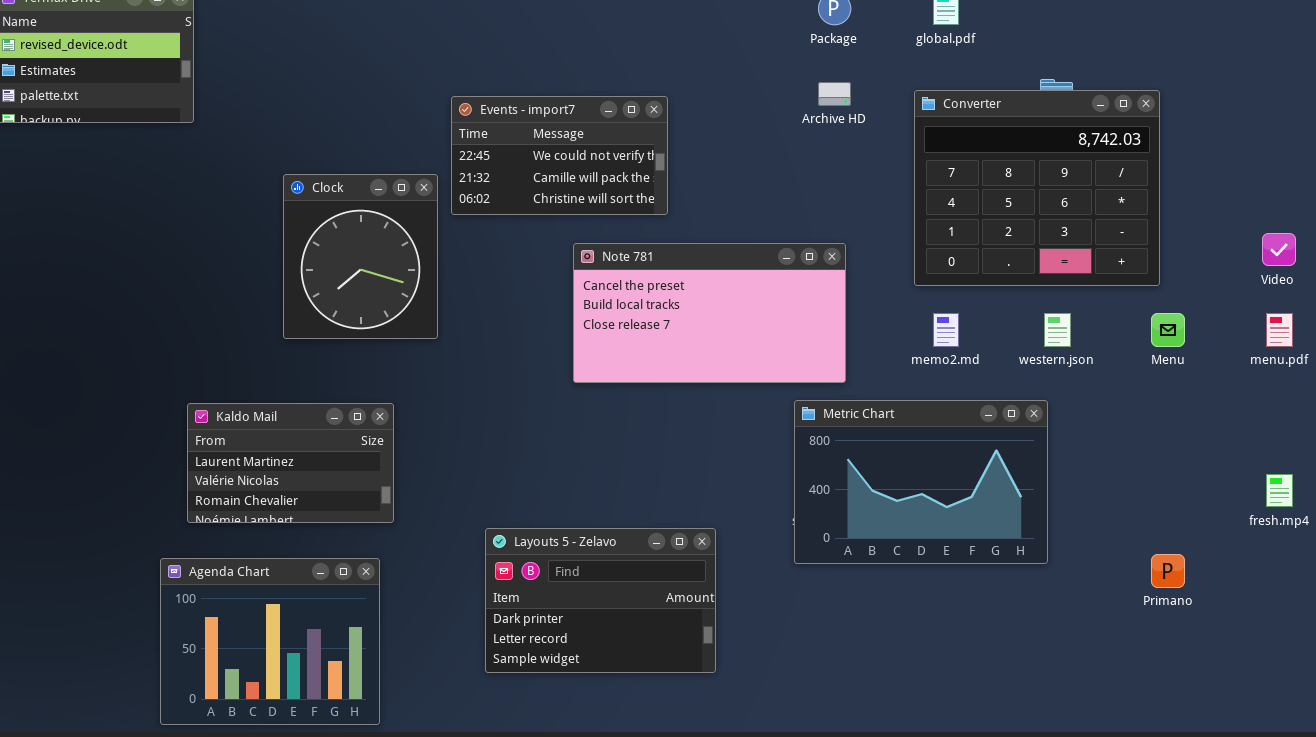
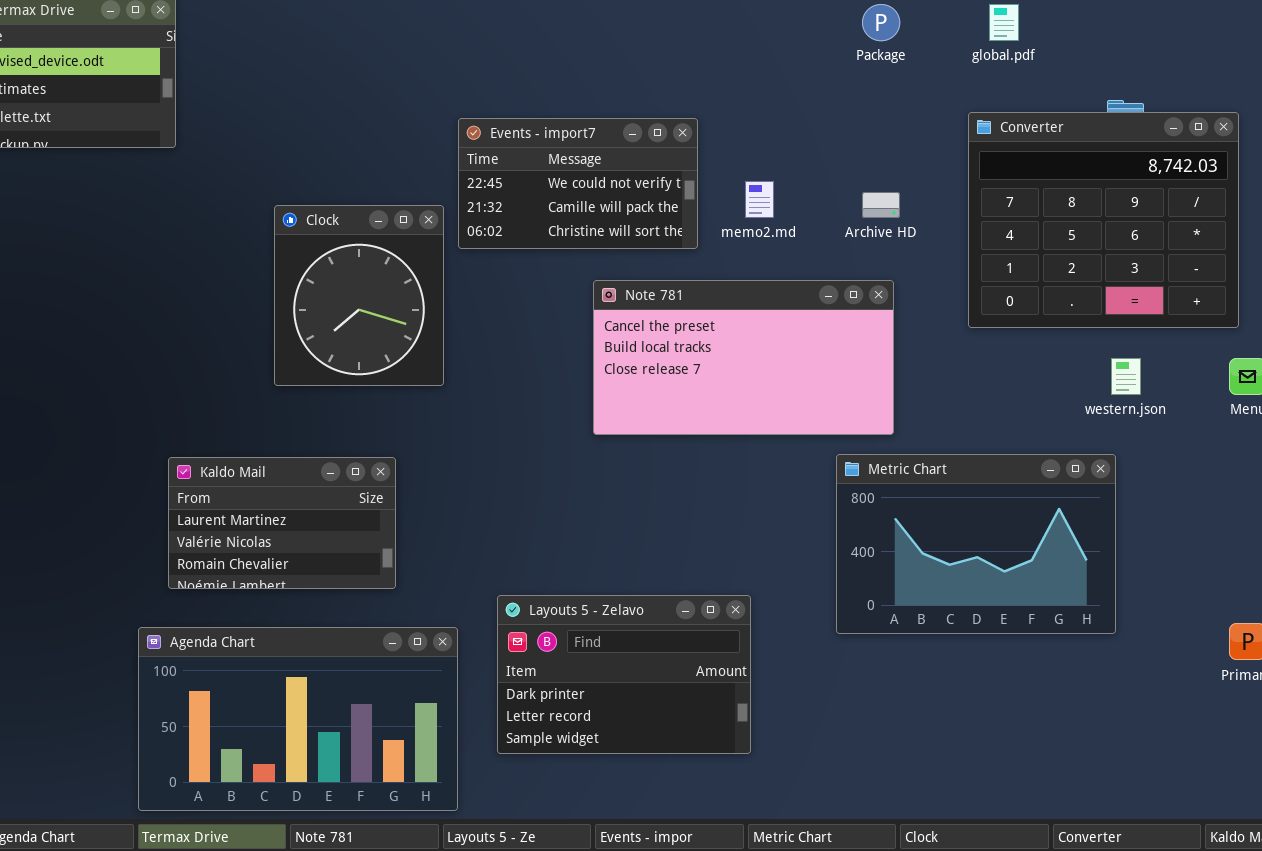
Archive HD: [818,82,851,106] -> [862,192,900,218], moved
memo2.md: [933,313,959,347] -> [745,181,774,218], moved
Agenda Chart: [160,558,380,725] -> [138,627,458,811], resized

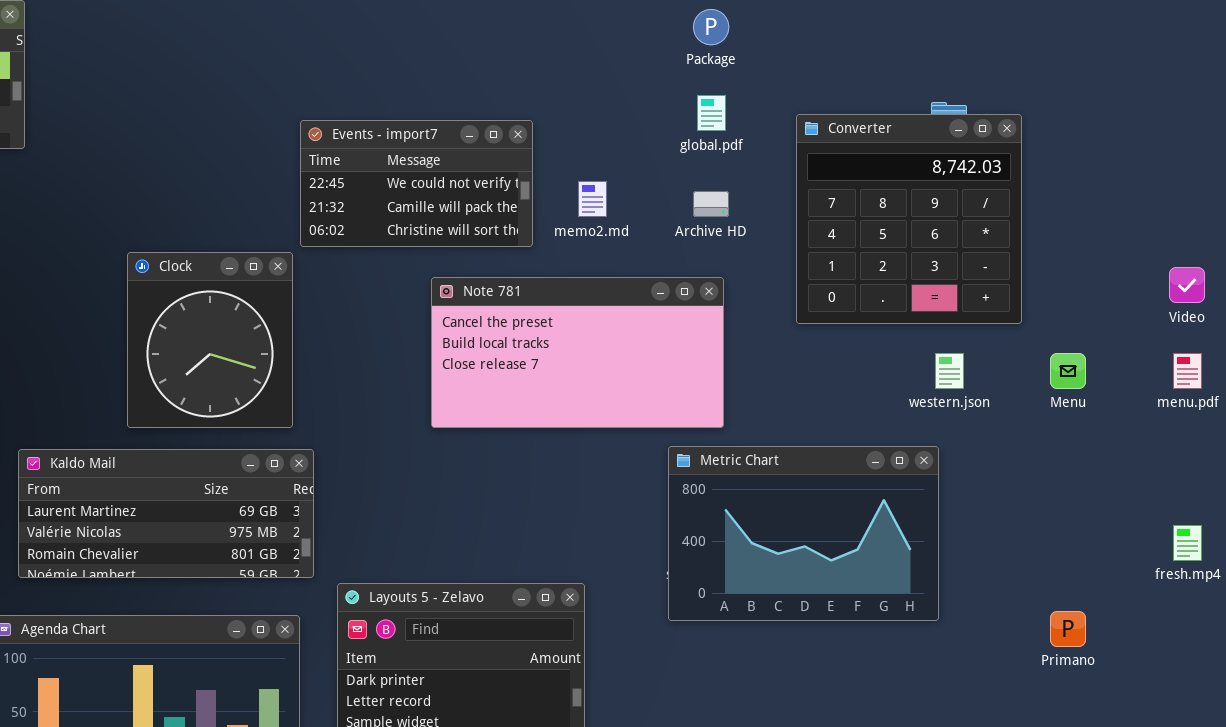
global.pdf: [989,4,1019,41] -> [697,95,726,131], moved
Converter: [968,112,1239,328] -> [796,114,1022,324], resized
Clock: [274,205,444,386] -> [127,252,293,428], moved
Kaldo Mail: [168,457,396,589] -> [18,449,314,578], resized

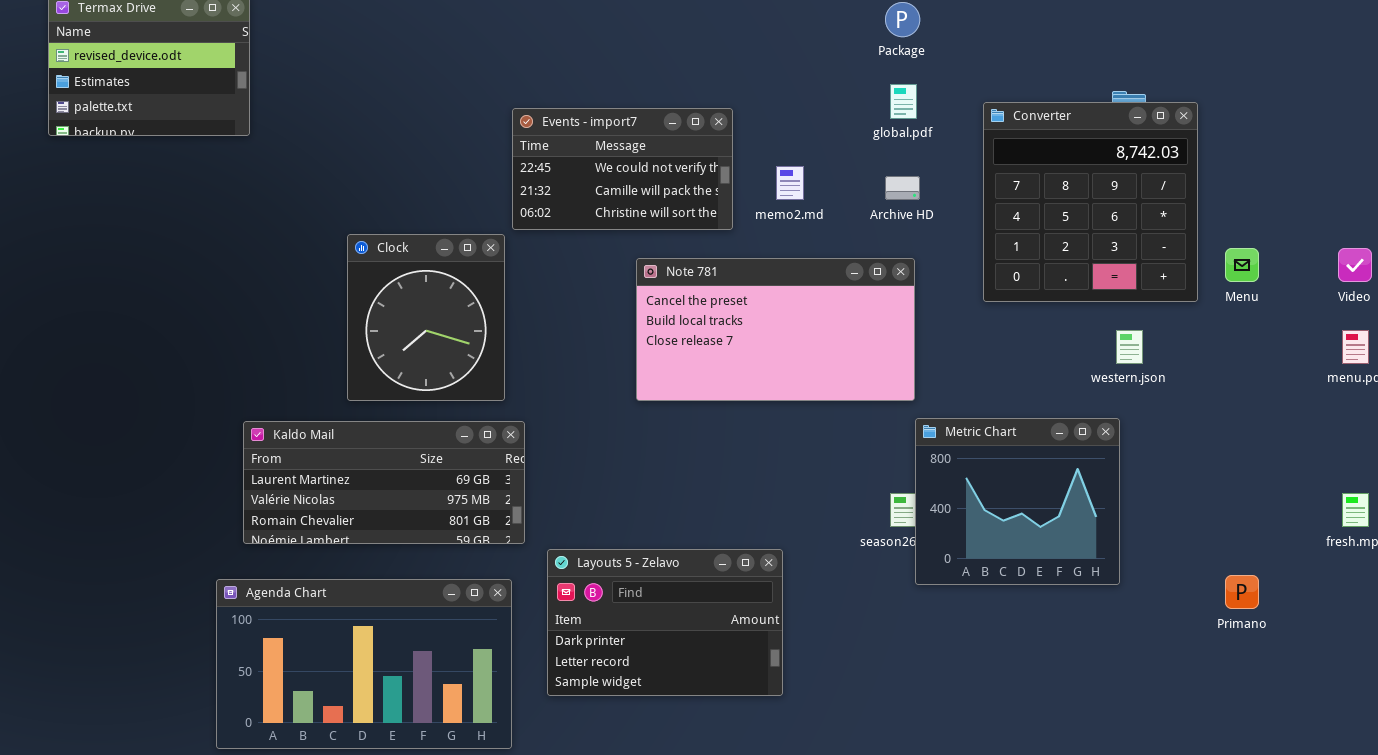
Menu: [1050,353,1086,389] -> [1225,248,1259,282], moved
Metric Chart: [668,446,939,621] -> [915,418,1120,585], resized

